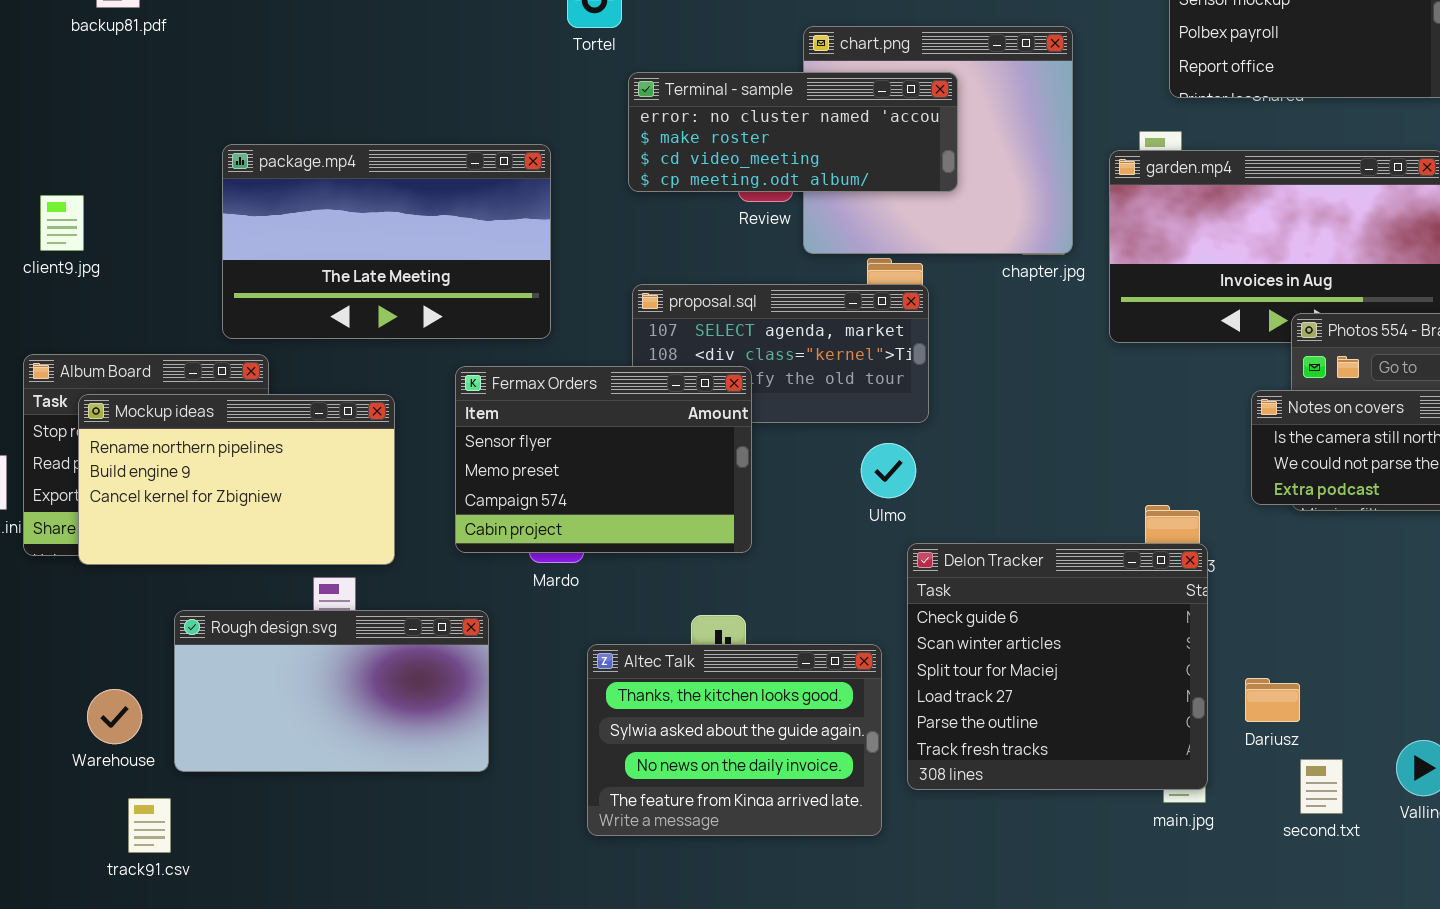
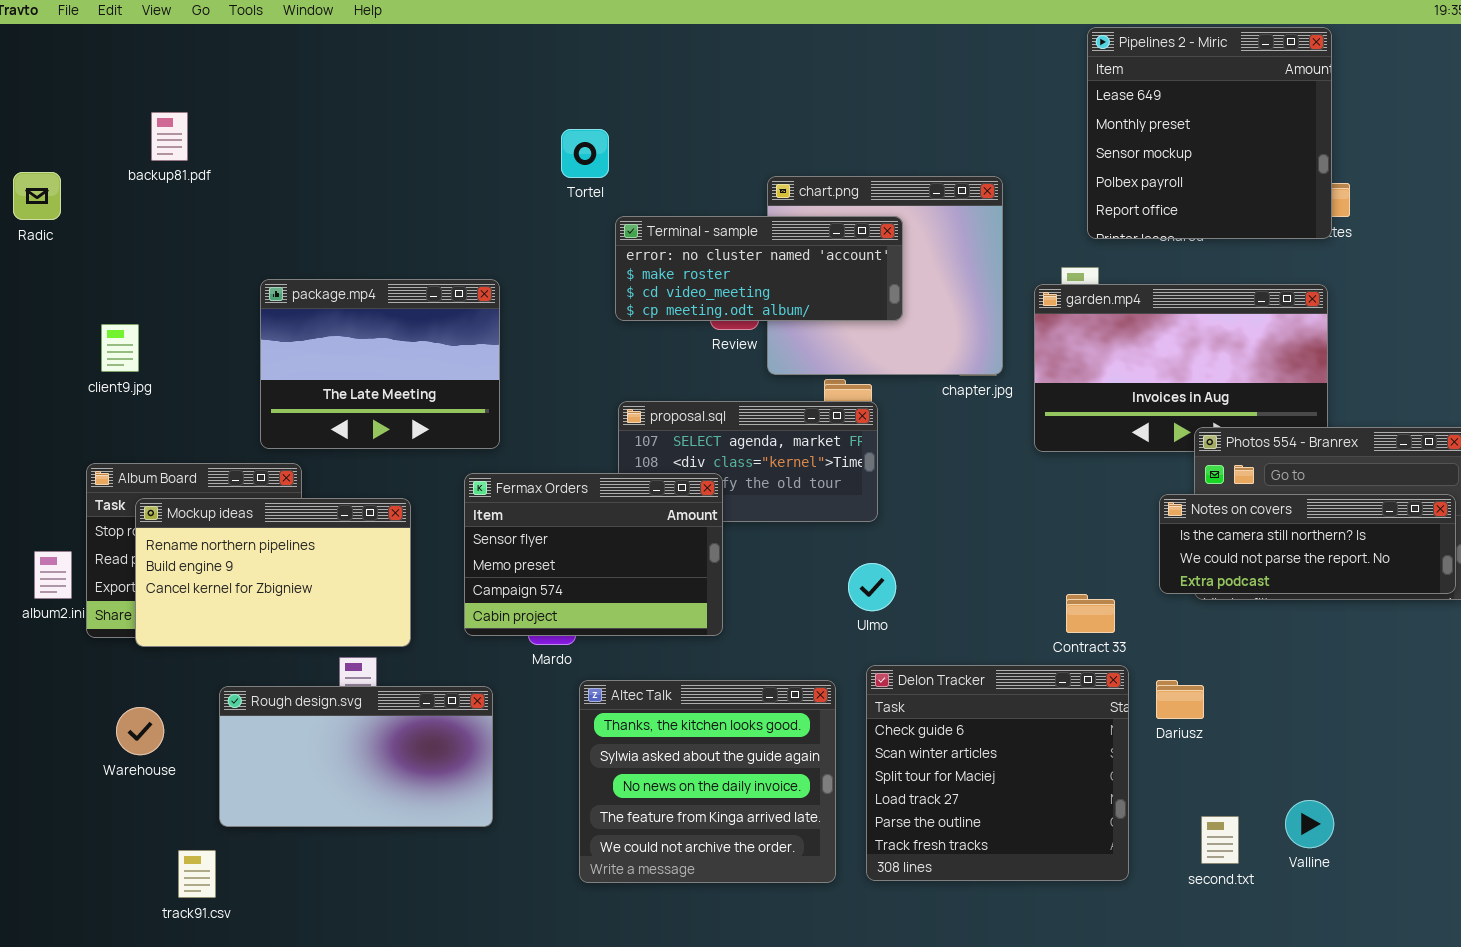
package.mp4: [222,144,551,339] -> [260,279,500,449], resized
Ulmo: [861,443,916,498] -> [848,563,896,611], moved
Delon Tracker: [907,543,1208,790] -> [866,665,1129,881], moved
Altec Talk: [587,644,882,836] -> [579,680,836,883], resized
Dariusz: [1245,678,1300,722] -> [1156,680,1204,719], moved
Warehouse: [87,689,142,744] -> [116,707,164,755], moved

